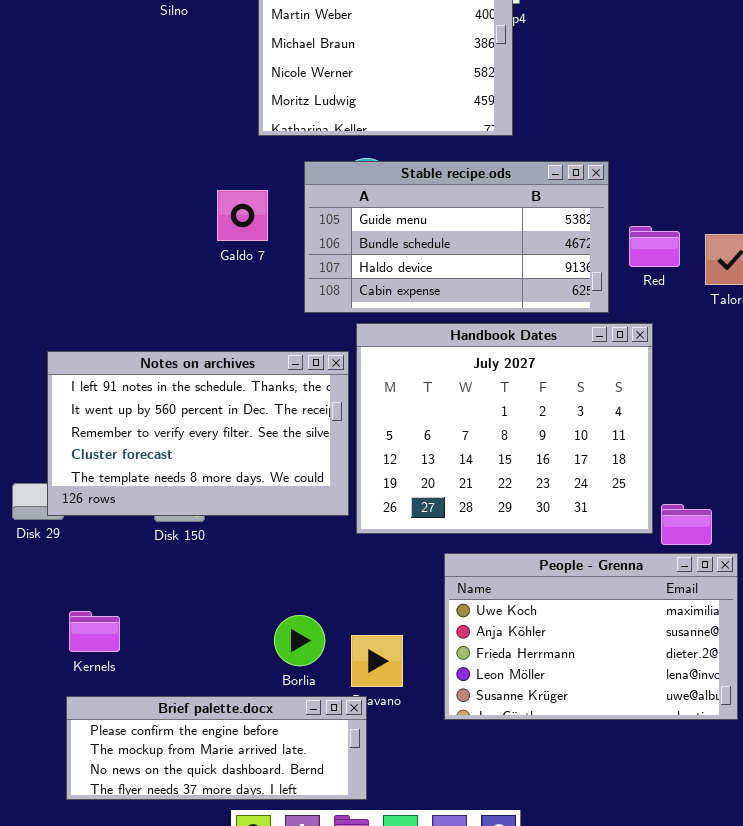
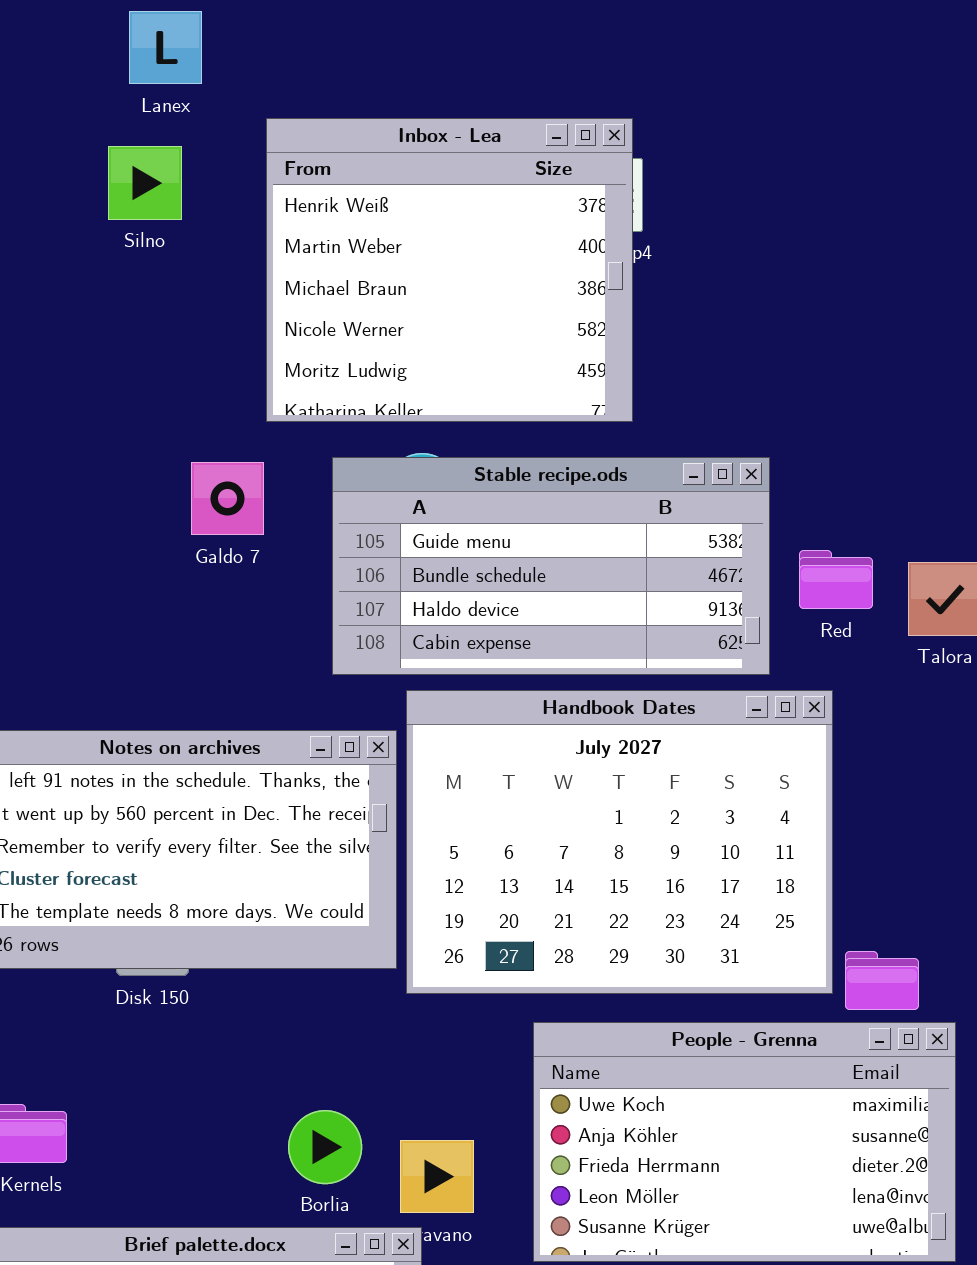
Galdo 7: [217,190,268,241] -> [191,462,264,535], moved

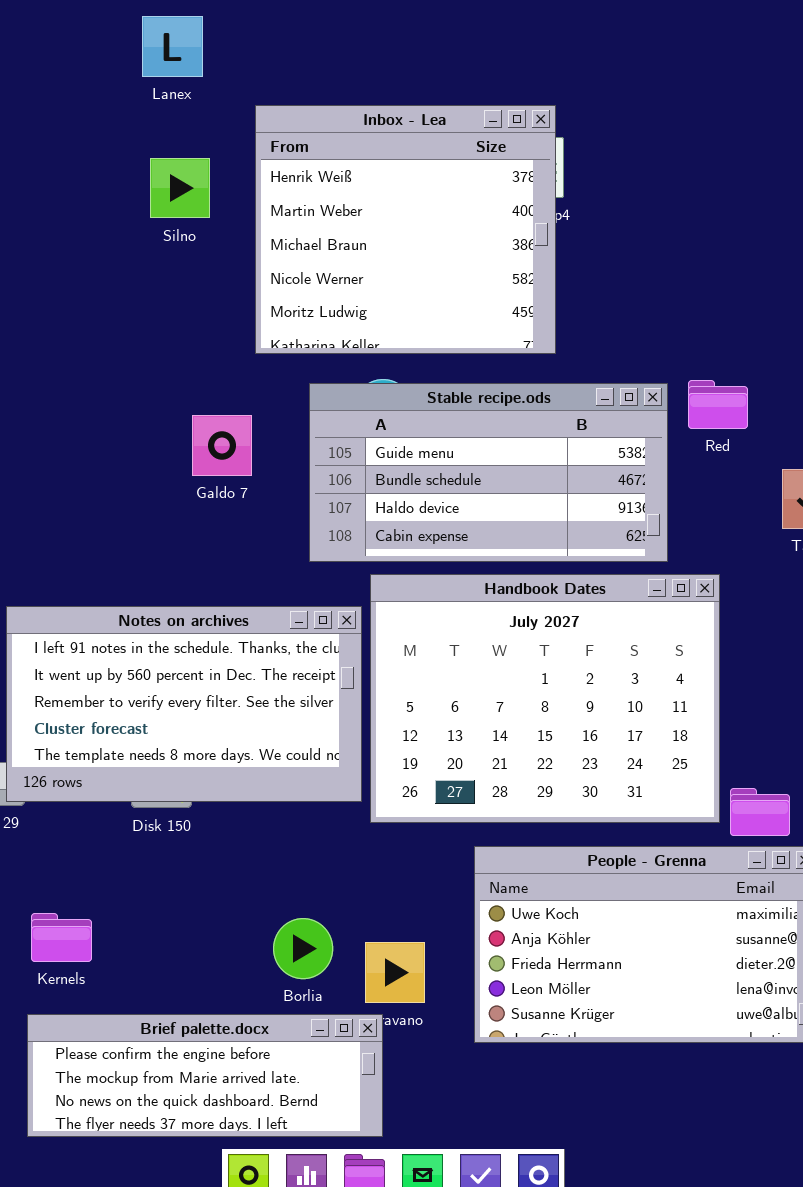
Silno: [108,146,182,220] -> [150,158,210,218], moved
Galdo 7: [191,462,264,535] -> [192,415,252,476], moved
Red: [799,550,873,609] -> [688,380,748,429], moved

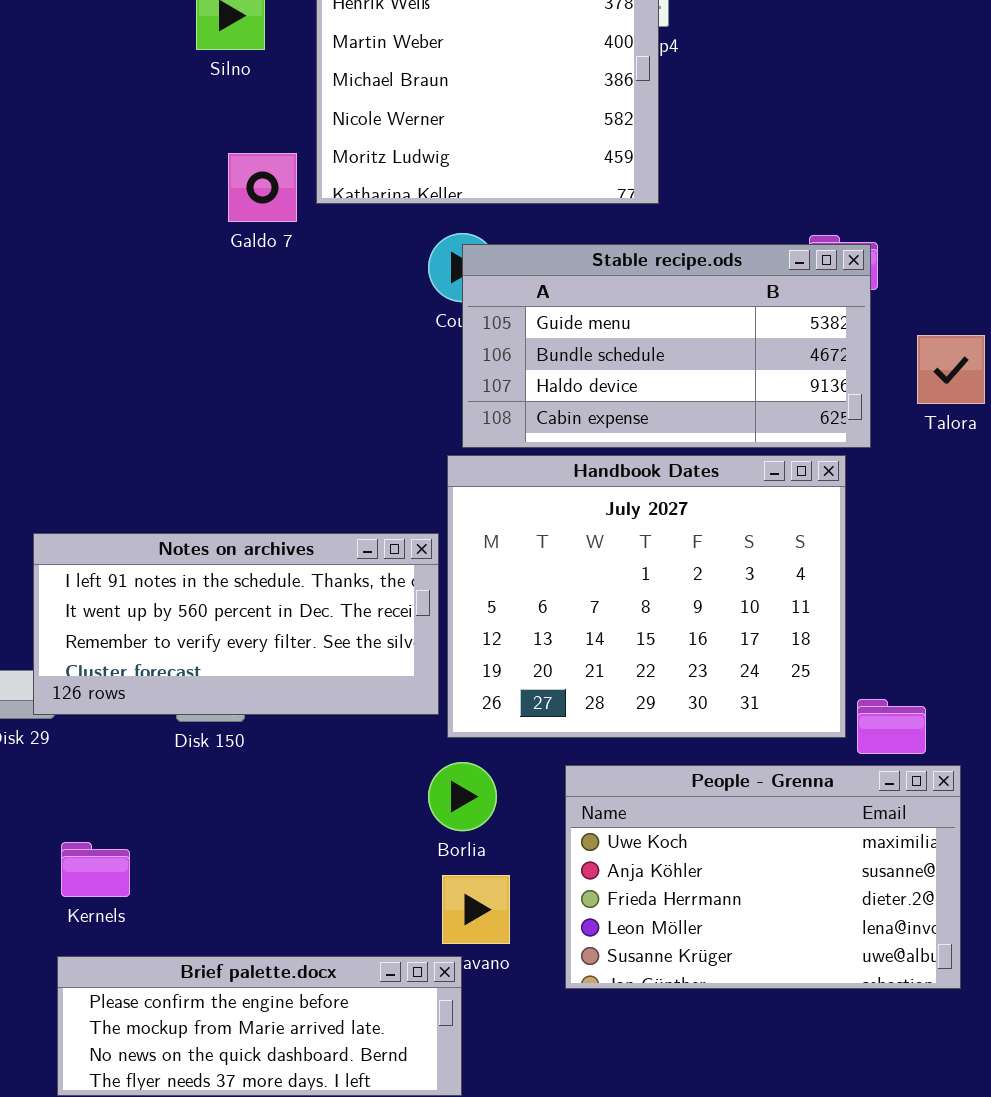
Stable recipe.ods: [309,383,668,562] -> [462,244,871,448], moved
Galdo 7: [192,415,252,476] -> [228,153,297,222], moved
Notes on archives: [6,606,362,802] -> [33,533,439,715], resized
Borlia: [273,918,333,979] -> [428,762,497,831], moved

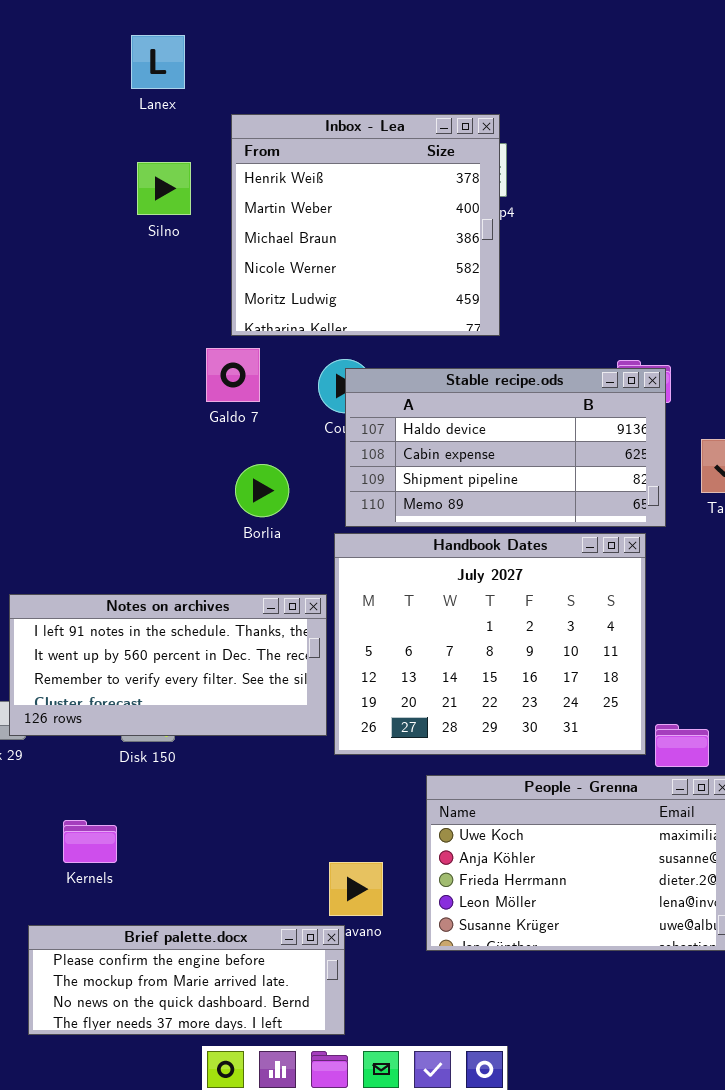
Galdo 7: [228,153,297,222] -> [206,348,260,402], moved
Stable recipe.ods: [462,244,871,448] -> [345,368,666,527], scrolled down 2 rows
Borlia: [428,762,497,831] -> [235,464,289,517], moved
Kernels: [61,842,130,897] -> [63,820,117,863], moved

